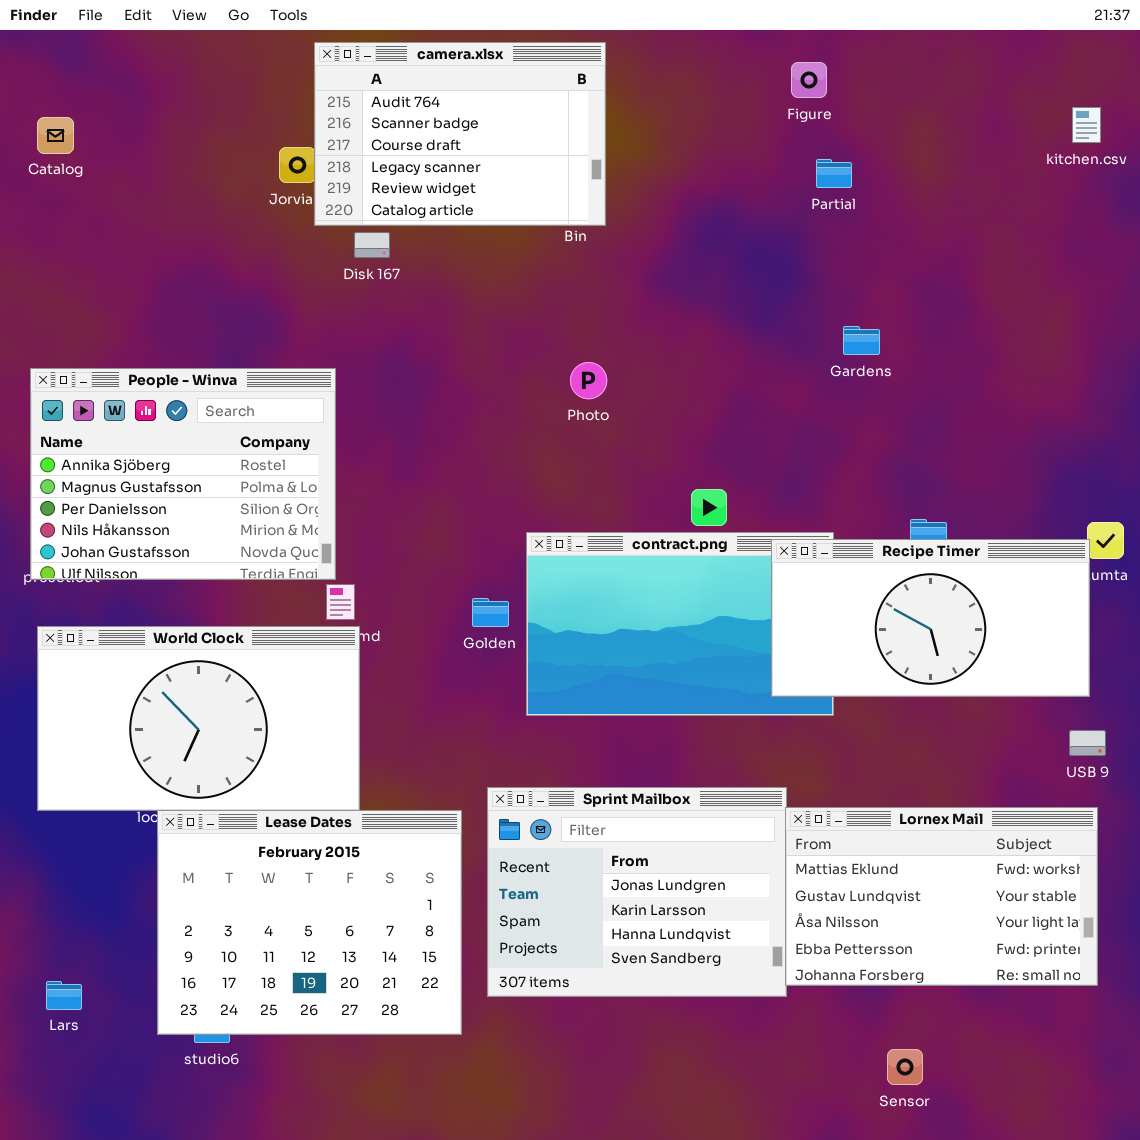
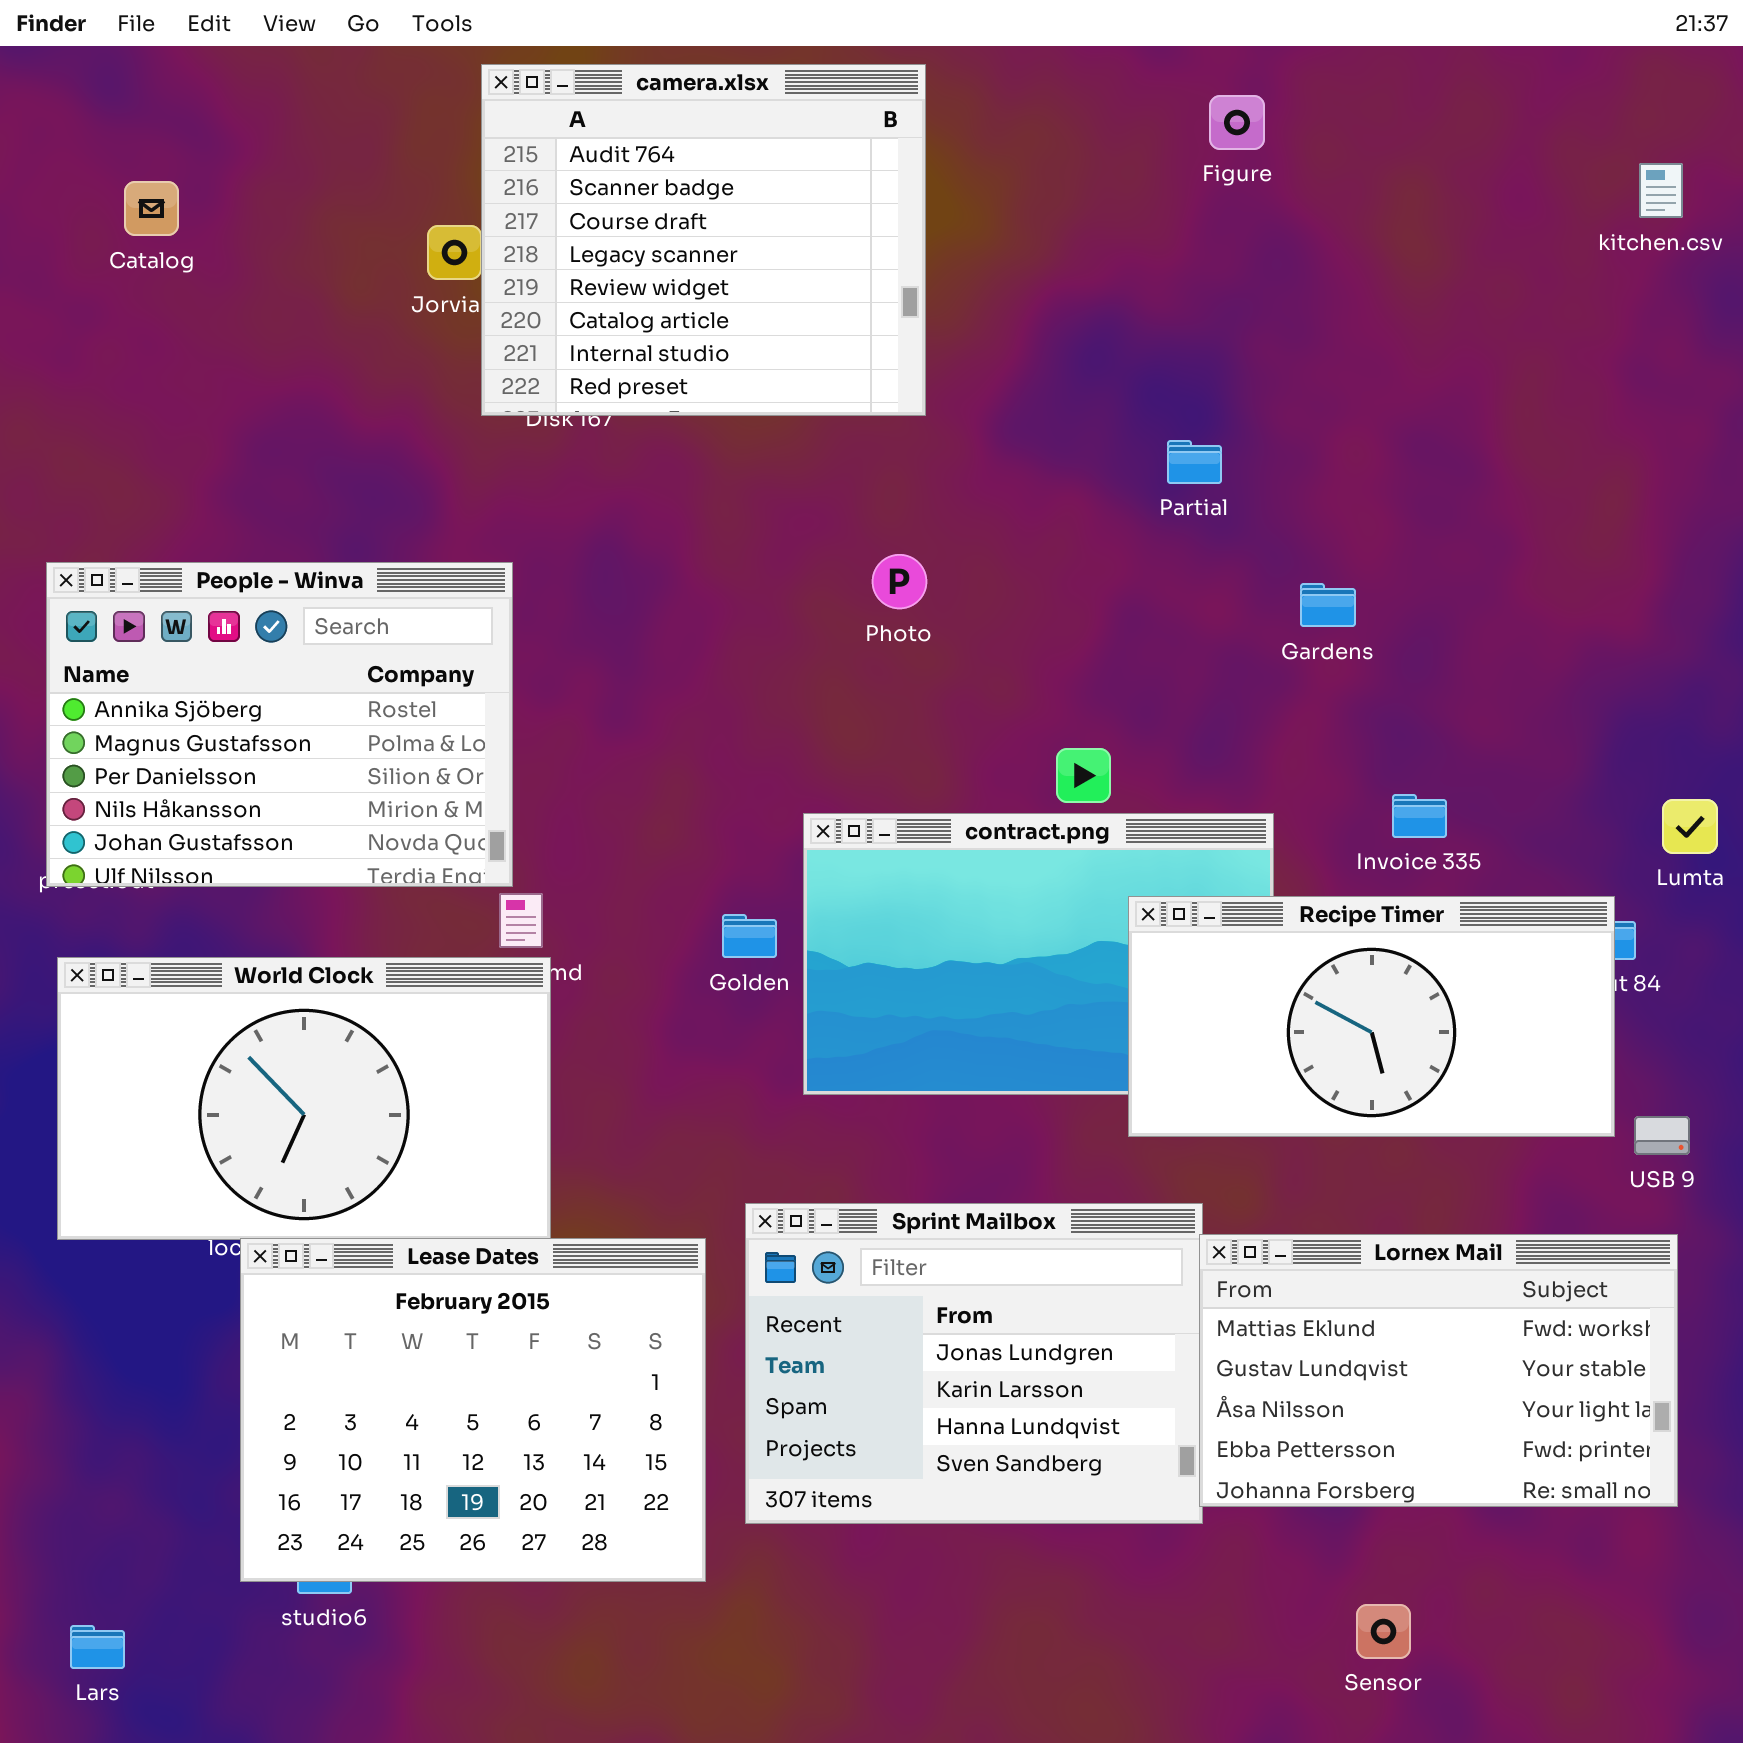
camera.xlsx: [314,42,606,226] -> [481,64,926,416], resized
Catalog: [37,117,74,154] -> [124,181,179,236], moved
Partial: [816,159,852,188] -> [1167,440,1222,484], moved
Gardens: [843,326,880,355] -> [1300,583,1356,627], moved
Recipe Timer: [771,539,1090,697] -> [1128,896,1615,1137], moved
Lars: [46,981,82,1010] -> [70,1625,125,1669], moved

